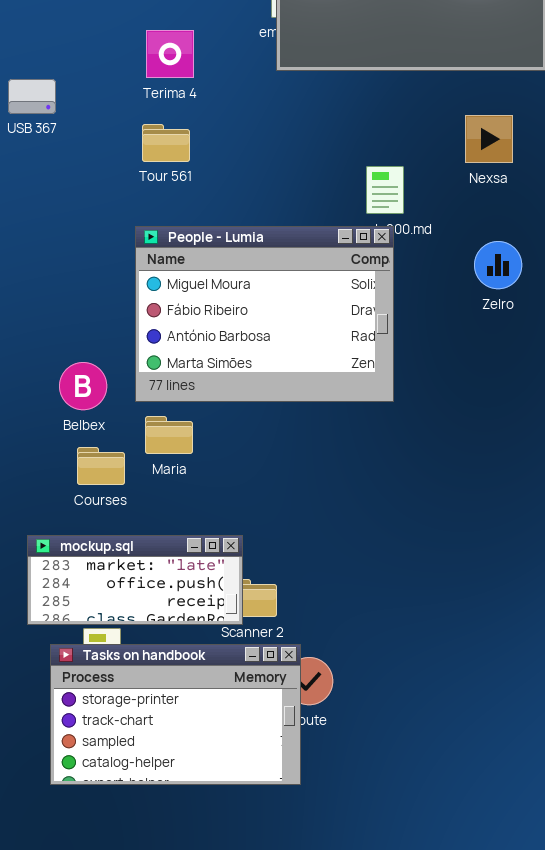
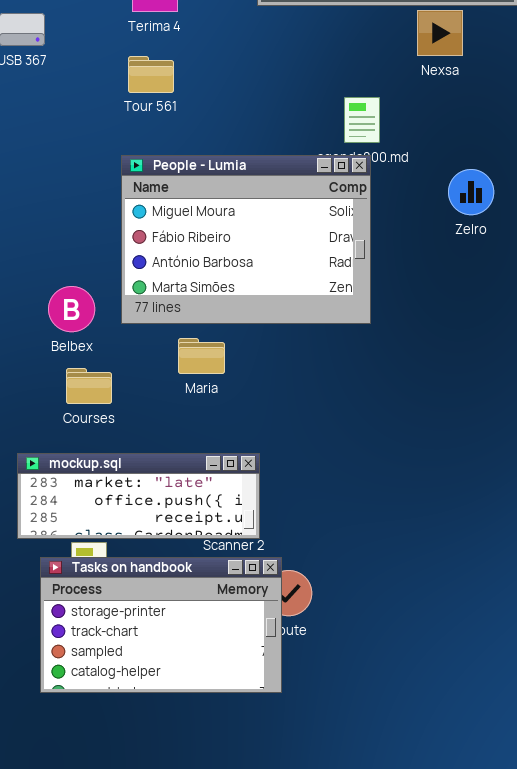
Nexsa: [465,115,513,163] -> [417,10,463,56], moved
Maria: [145,416,193,454] -> [178,338,225,374], moved
mockup.sql: [27,535,243,625] -> [17,453,260,539], resized

